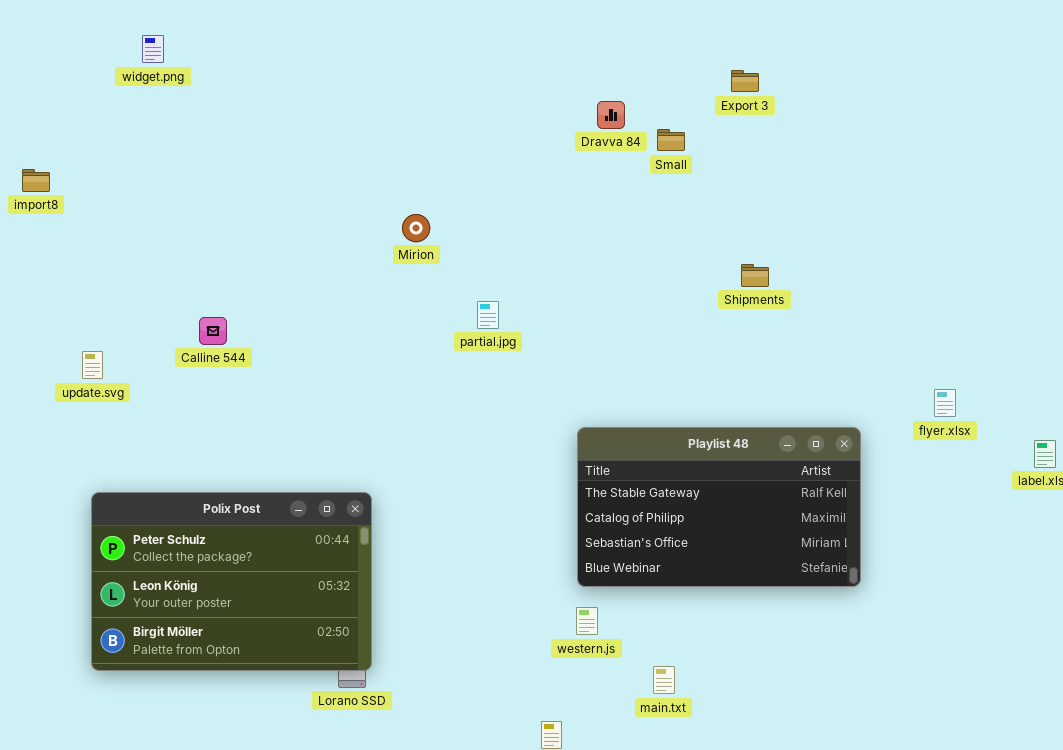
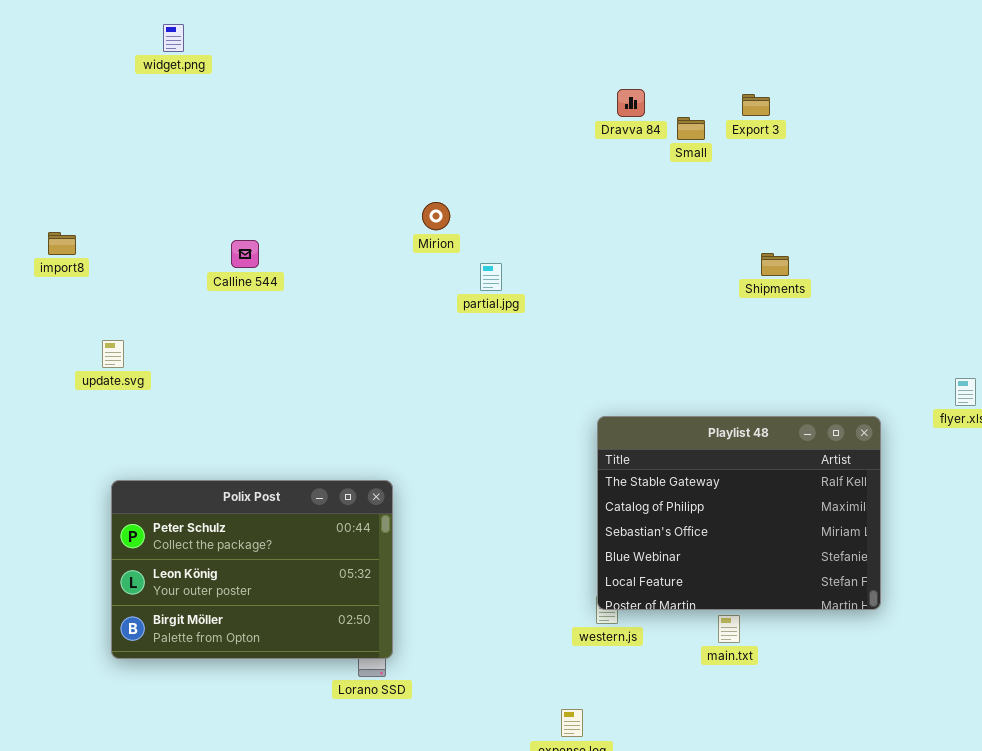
Export 3: [731,70,759,92] -> [742,94,770,116], moved
import8: [22,169,50,192] -> [48,232,76,255], moved
partial.jpg: [477,301,499,329] -> [480,263,502,291], moved
Calline 544: [199,317,227,345] -> [231,240,259,268], moved
Playlist 48: [577,427,861,587] -> [597,416,881,610], resized
main.txt: [653,666,675,694] -> [718,615,740,643], moved

